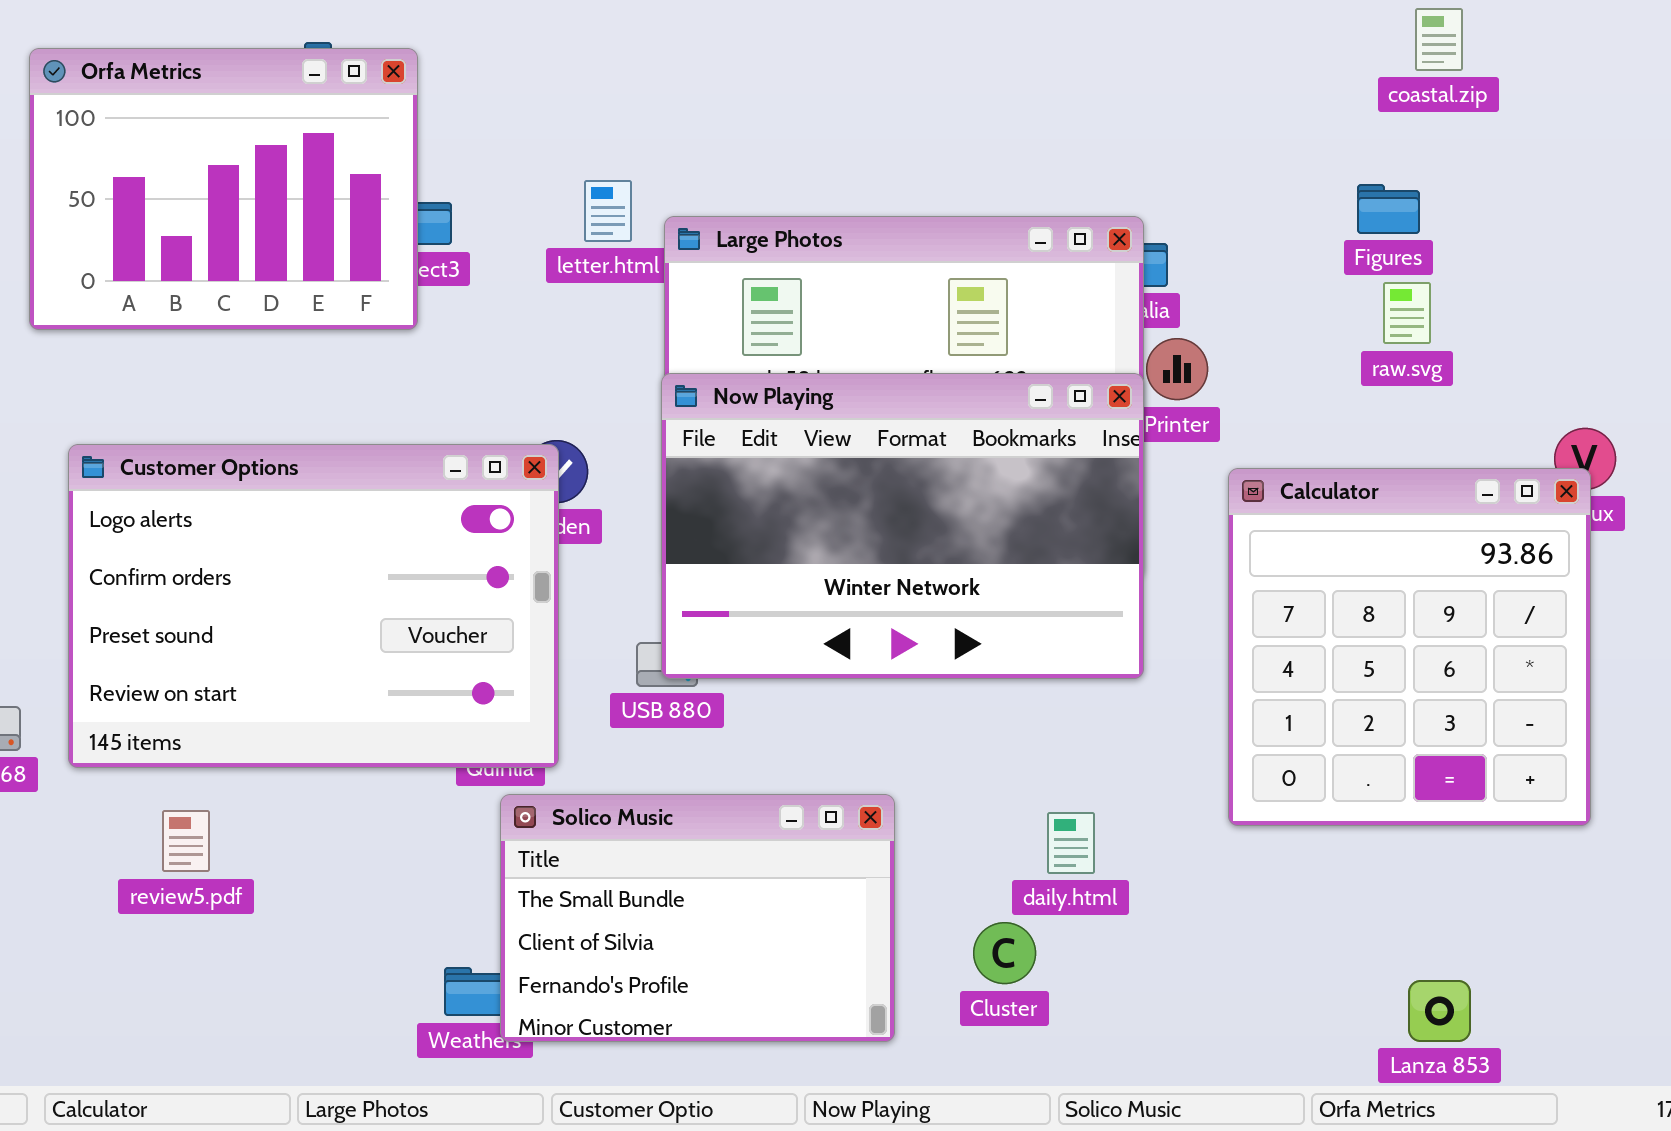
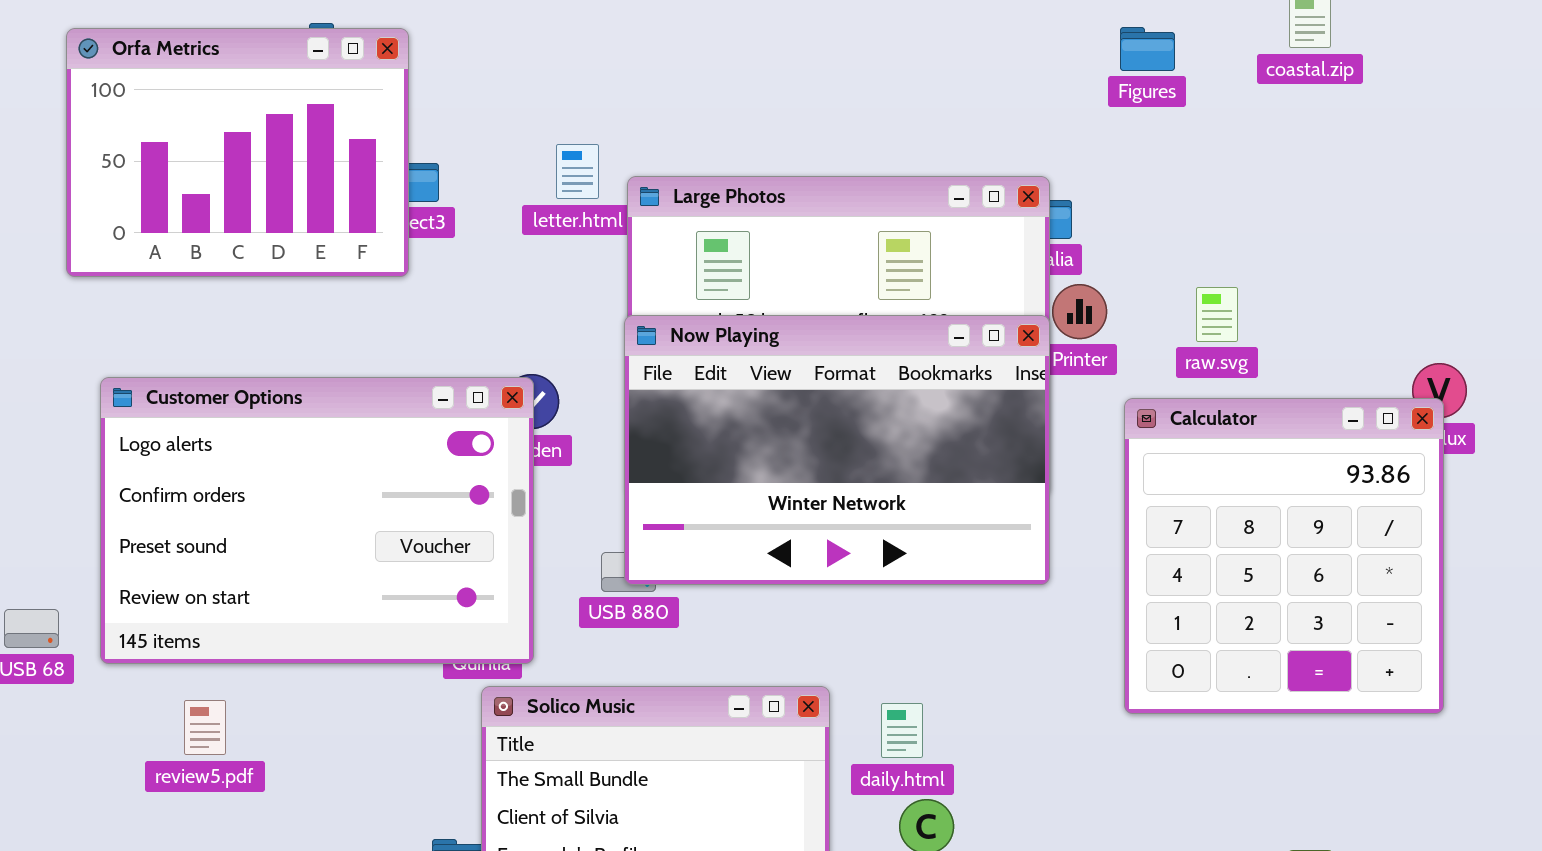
Figures: [1357,184,1420,234] -> [1120,27,1175,71], moved
raw.svg: [1383,282,1431,344] -> [1196,287,1238,342], moved
daily.html: [1047,812,1095,874] -> [881,703,923,758], moved

